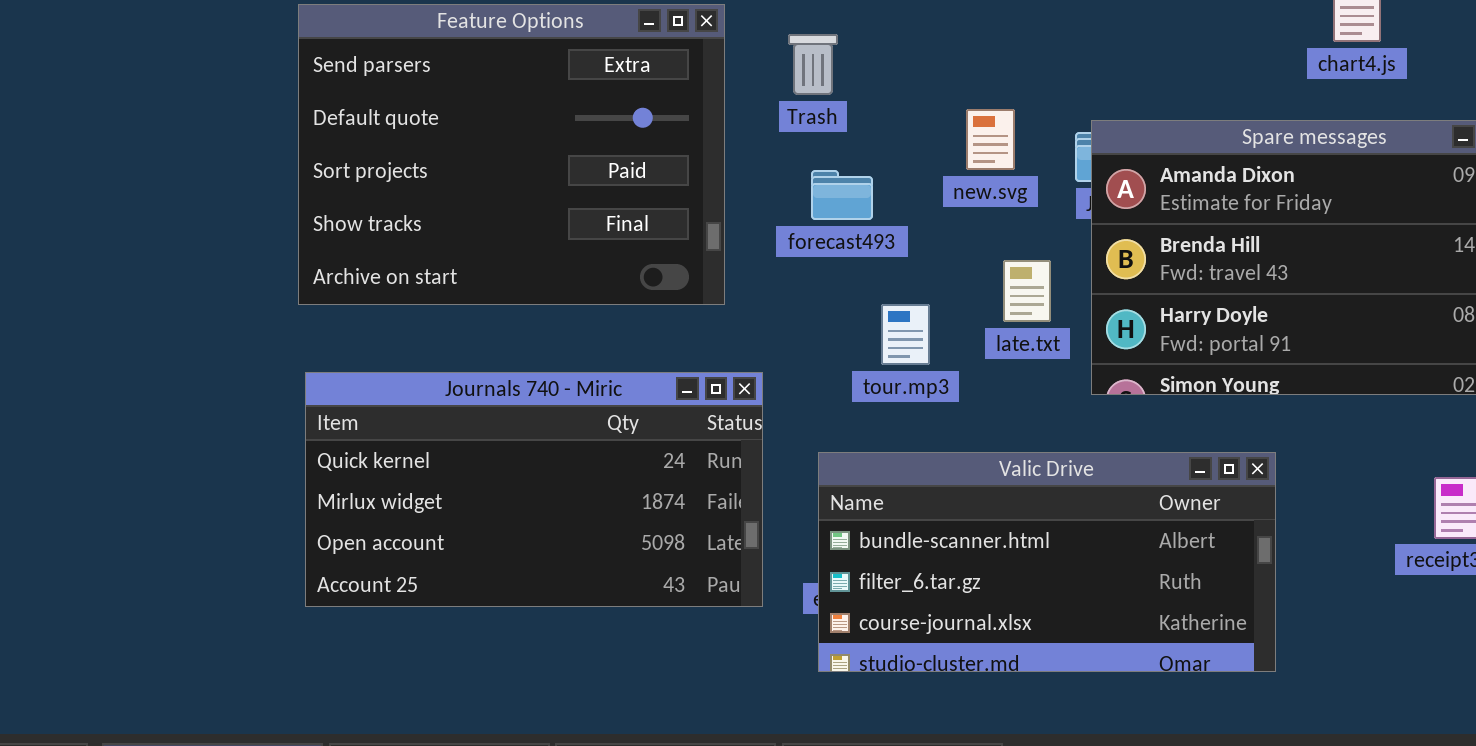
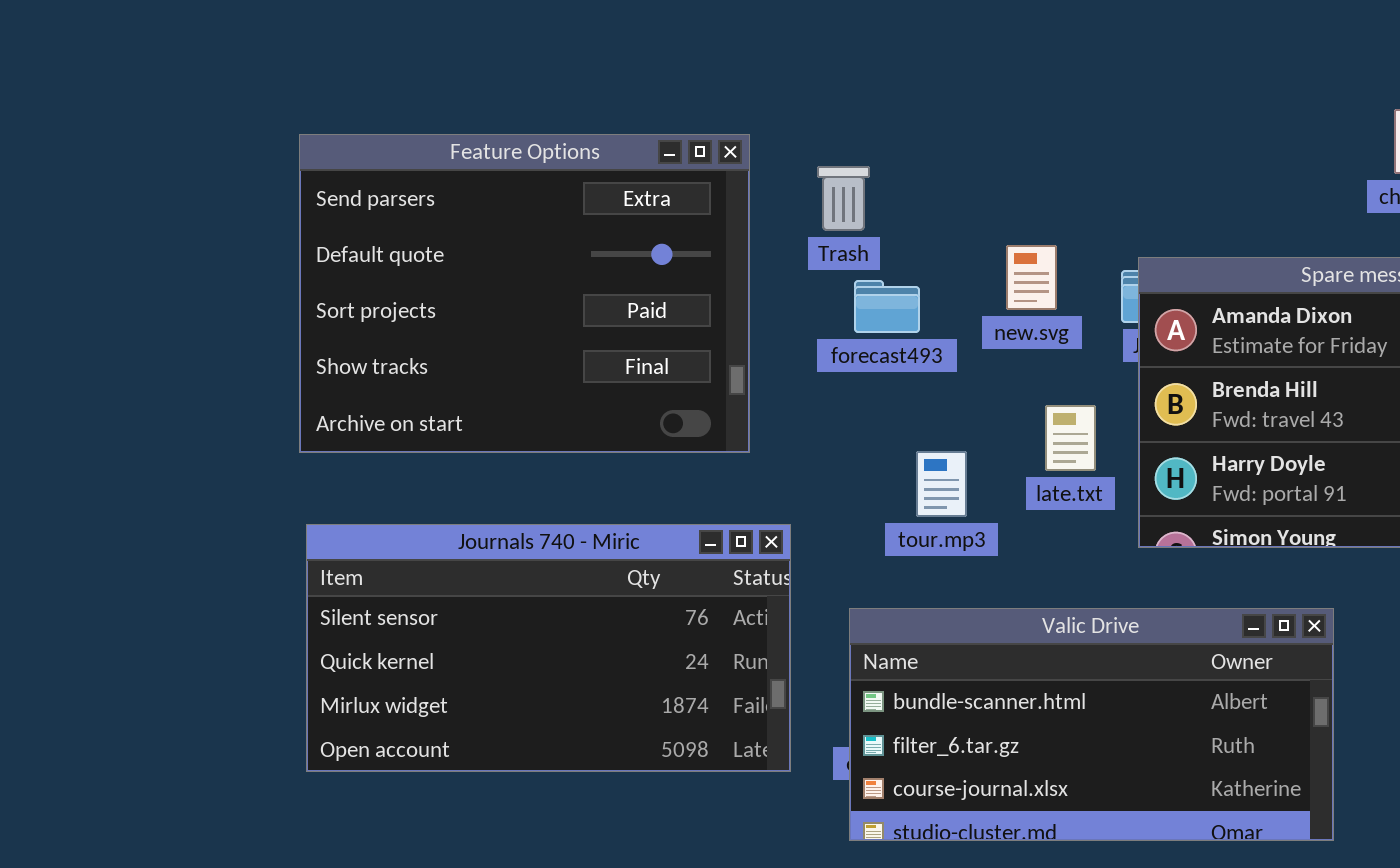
forecast493: [811,170,873,220] -> [854,280,920,333], moved
Journals 740 - Miric: [305,372,763,607] -> [306,524,791,772], scrolled up 1 row

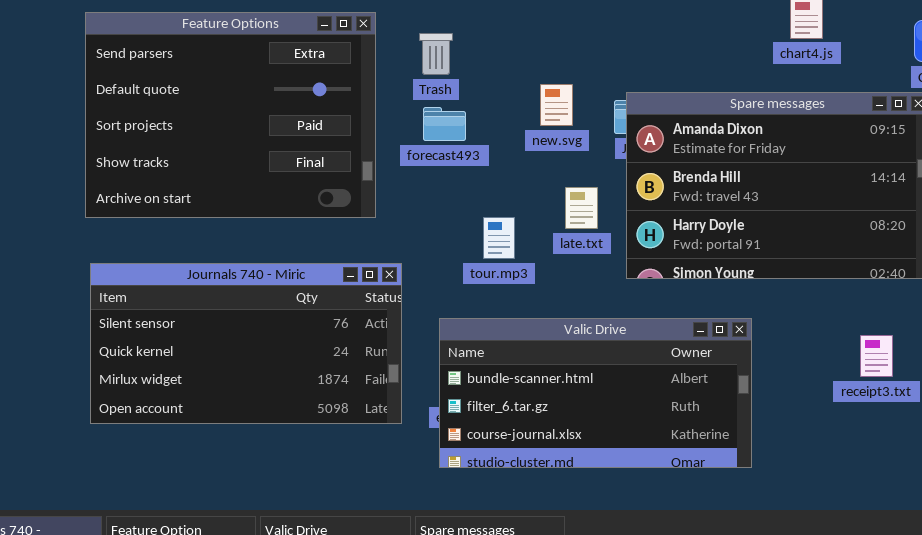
forecast493: [854,280,920,333] -> [423,107,466,141], moved

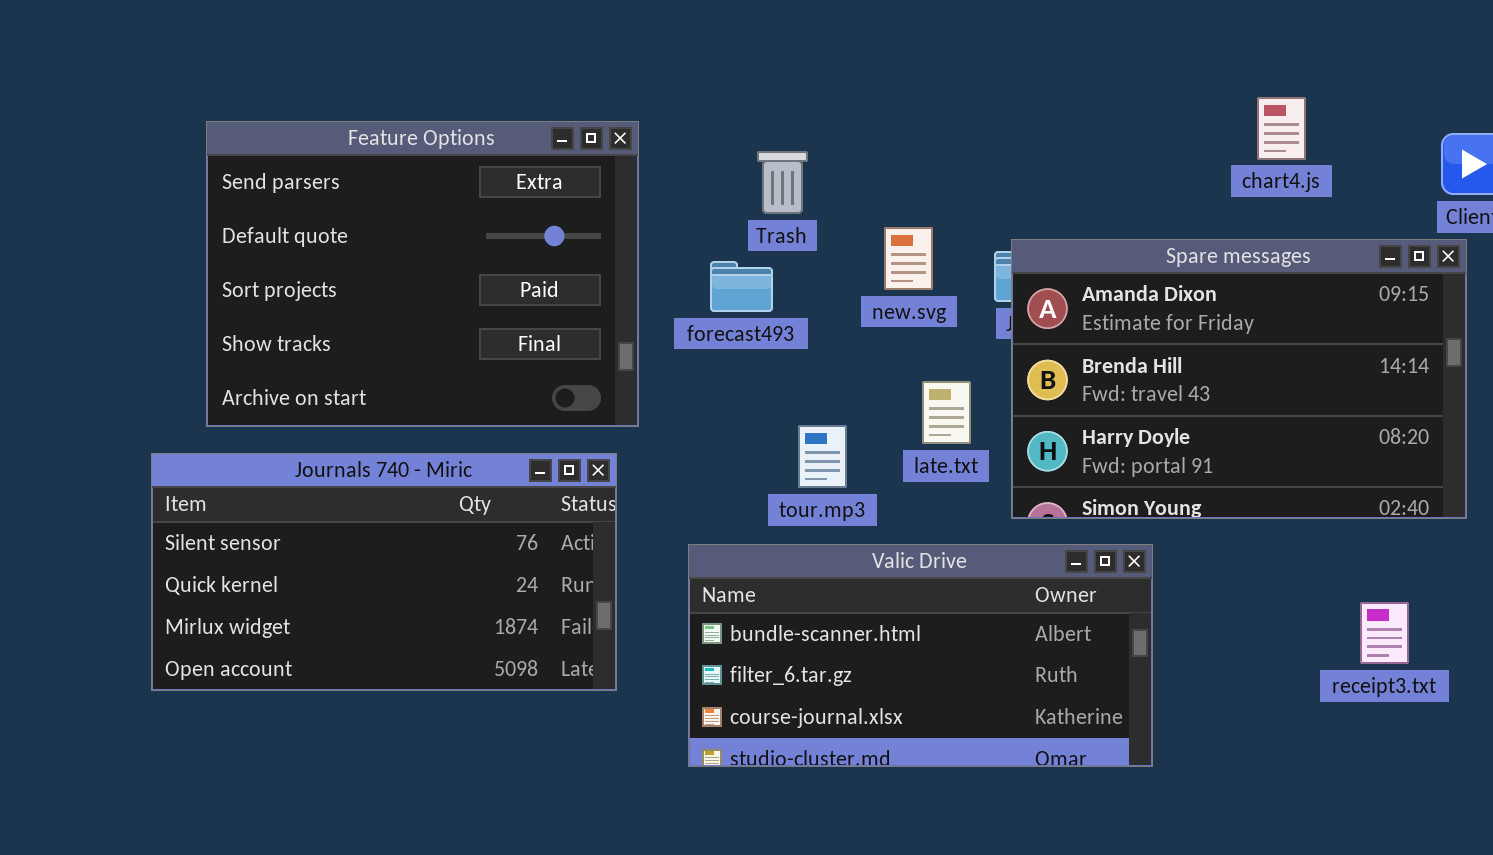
Trash: [419,33,453,75] -> [757,151,808,214], moved
Journals 740 - Miric: [90,263,402,424] -> [151,453,617,691], moved
Valic Drive: [439,318,752,468] -> [688,544,1153,767], moved

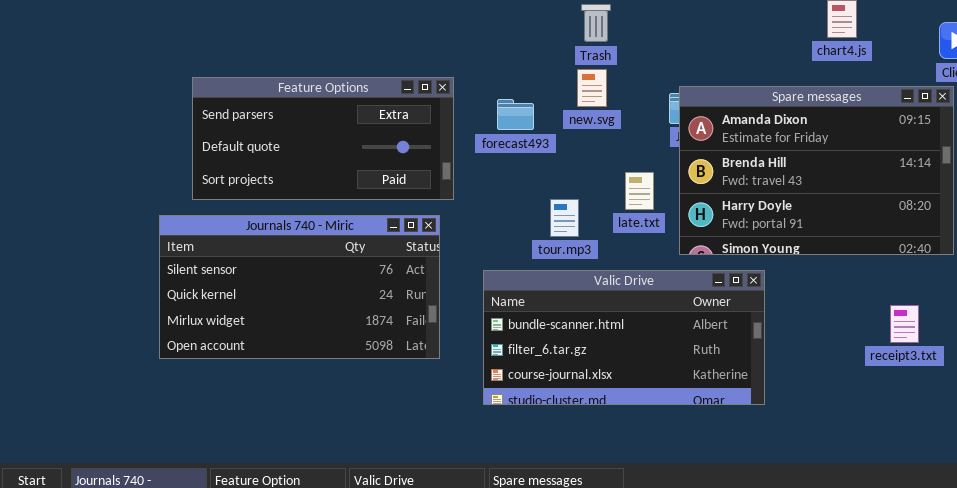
Feature Options: [206,121,639,427] -> [192,77,454,200], resized
Trash: [757,151,808,214] -> [581,4,611,42], moved
new.svg: [884,227,933,290] -> [577,69,607,107], moved

